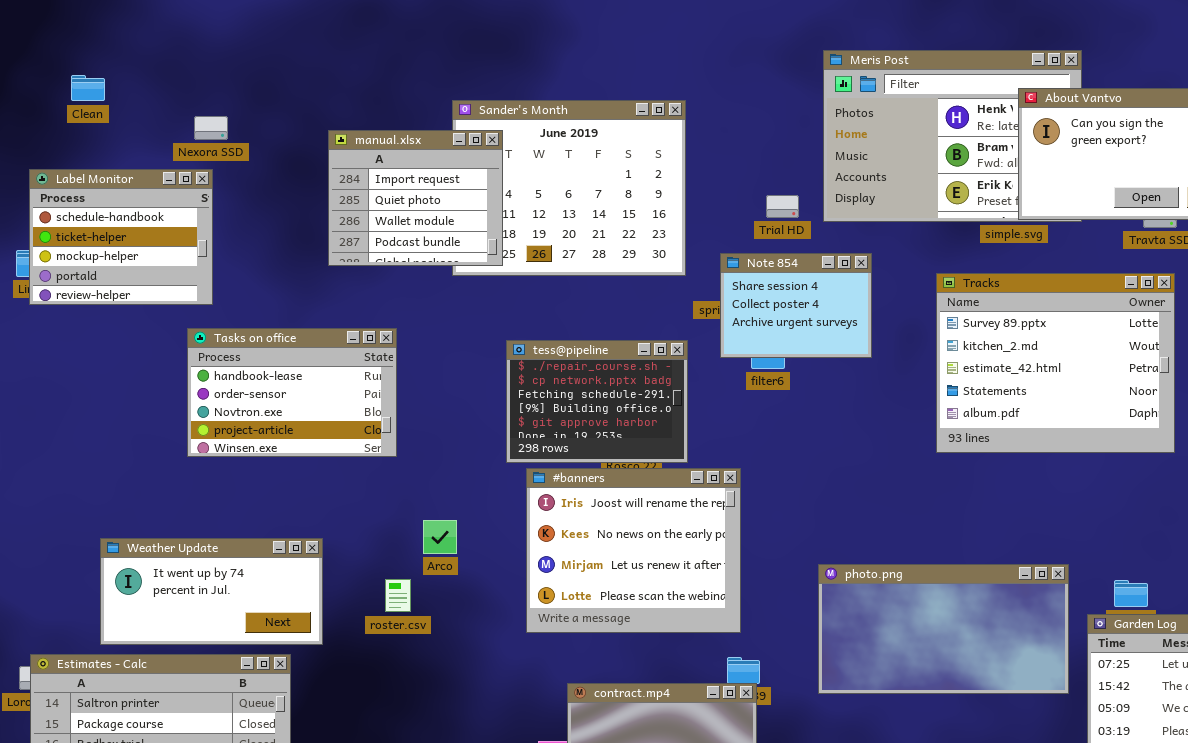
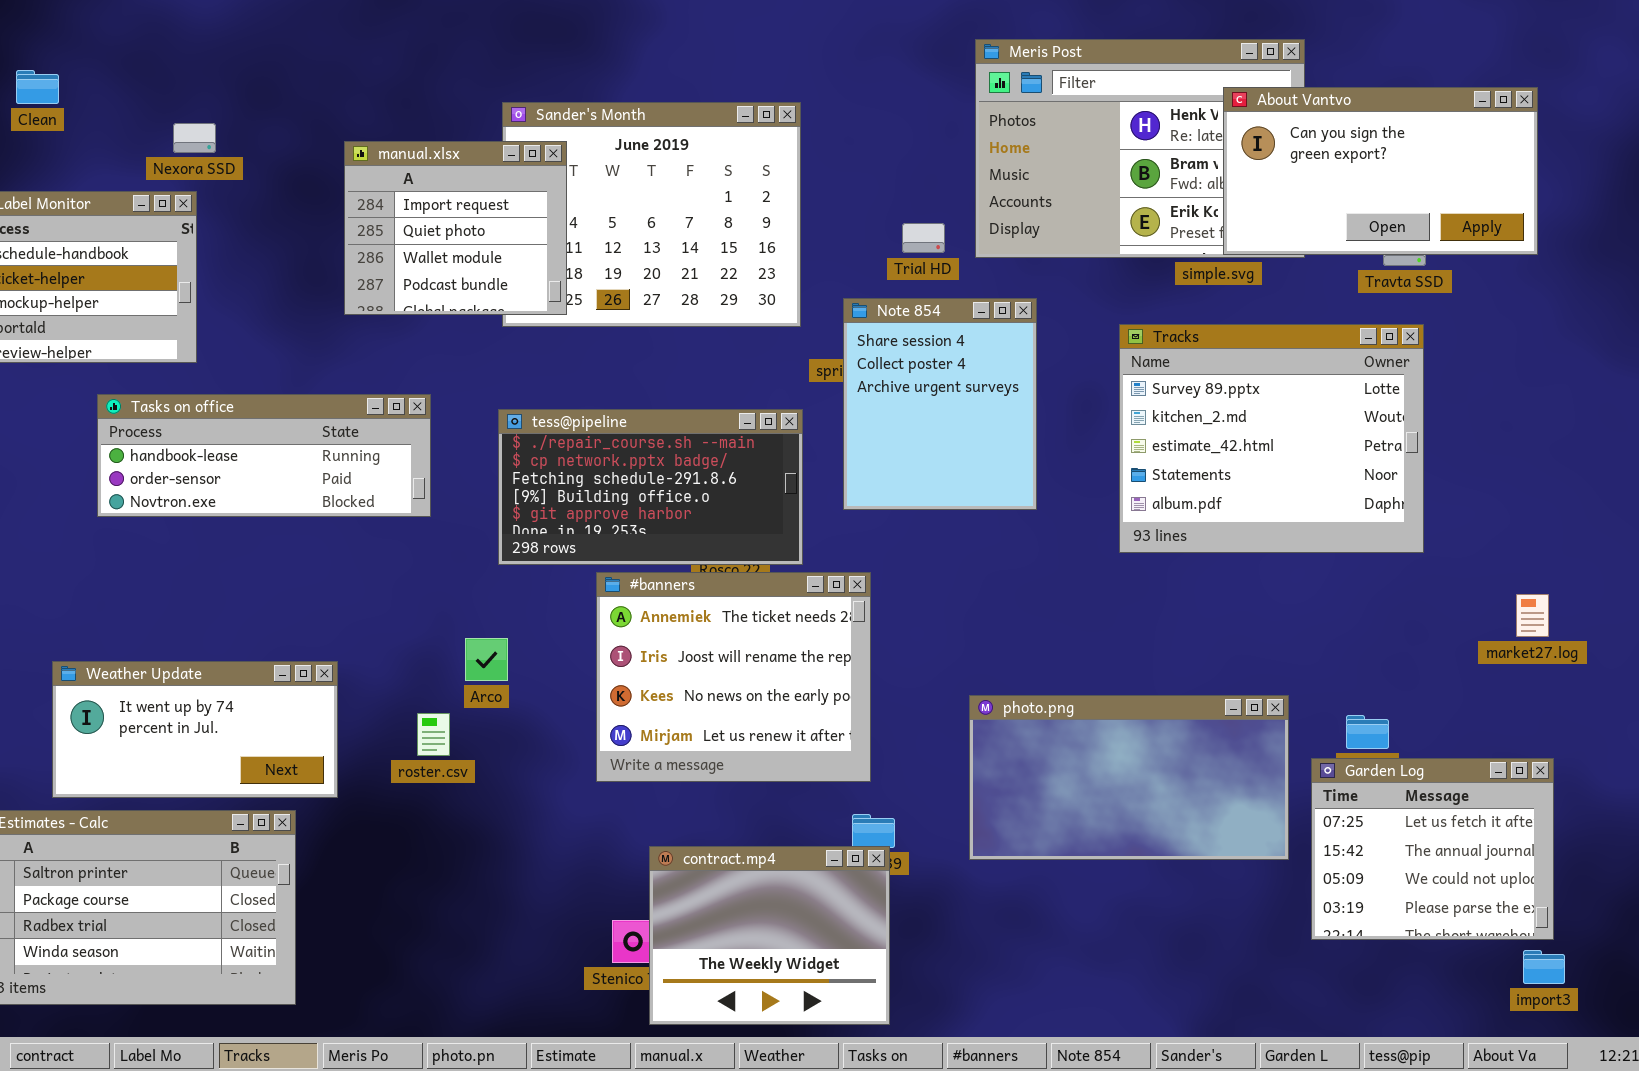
Note 854: [720,253,872,358] -> [843,298,1037,510], resized
Tasks on office: [187,328,397,457] -> [97,394,431,517], resized
tess@pipeline: [506,340,688,463] -> [498,409,803,565], resized
#banners: [526,468,741,633] -> [596,572,871,782], scrolled up 1 row

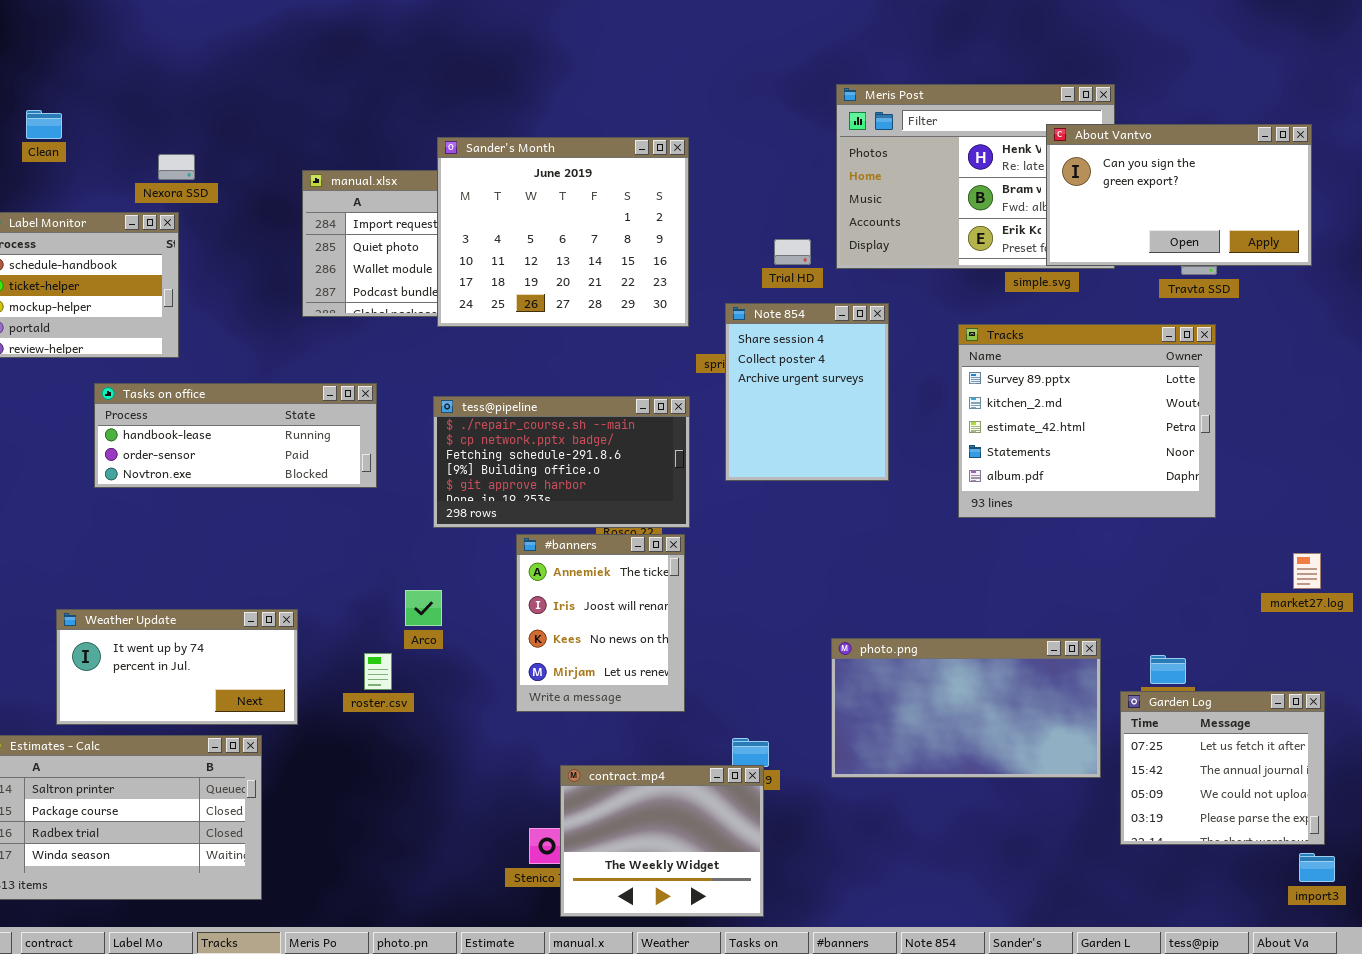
Sander's Month: [502,102,801,327] -> [437,137,689,327], raised
#banners: [596,572,871,782] -> [516,534,685,712], resized

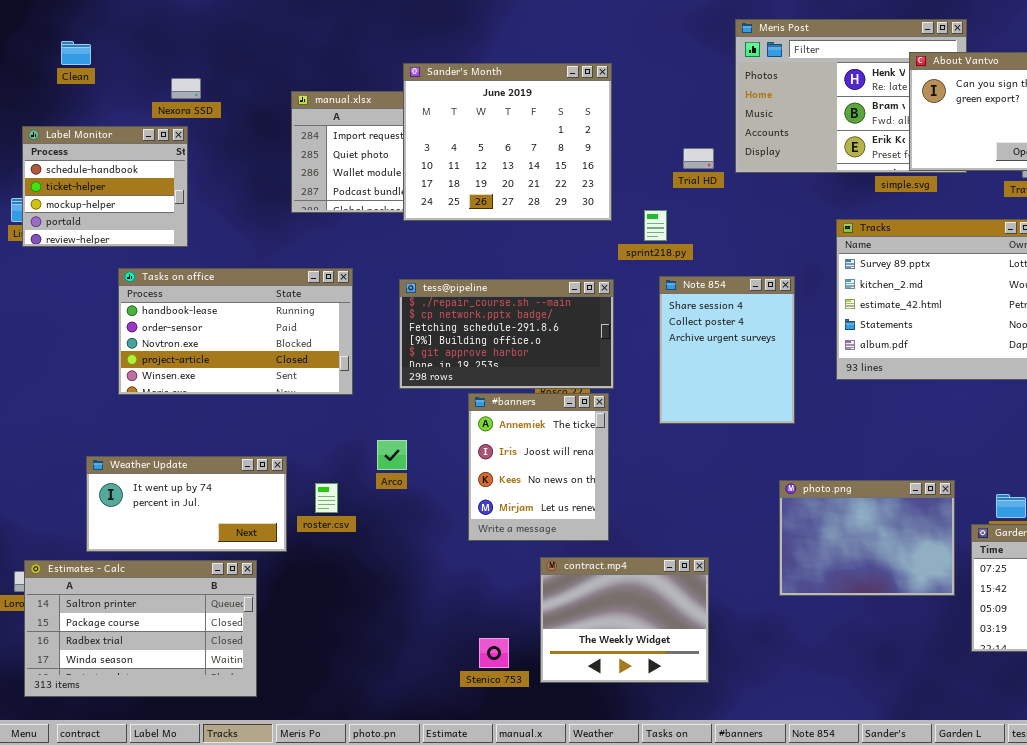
Note 854: [725,303,889,481] -> [659,276,795,424], moved
Tasks on office: [94,383,377,488] -> [118,268,353,395], resized
photo.png: [831,638,1101,778] -> [779,480,955,596], resized
roster.csv: [364,653,392,690] -> [315,483,338,513], moved
contract.mp4: [560,765,764,917] -> [540,557,709,683], moved

